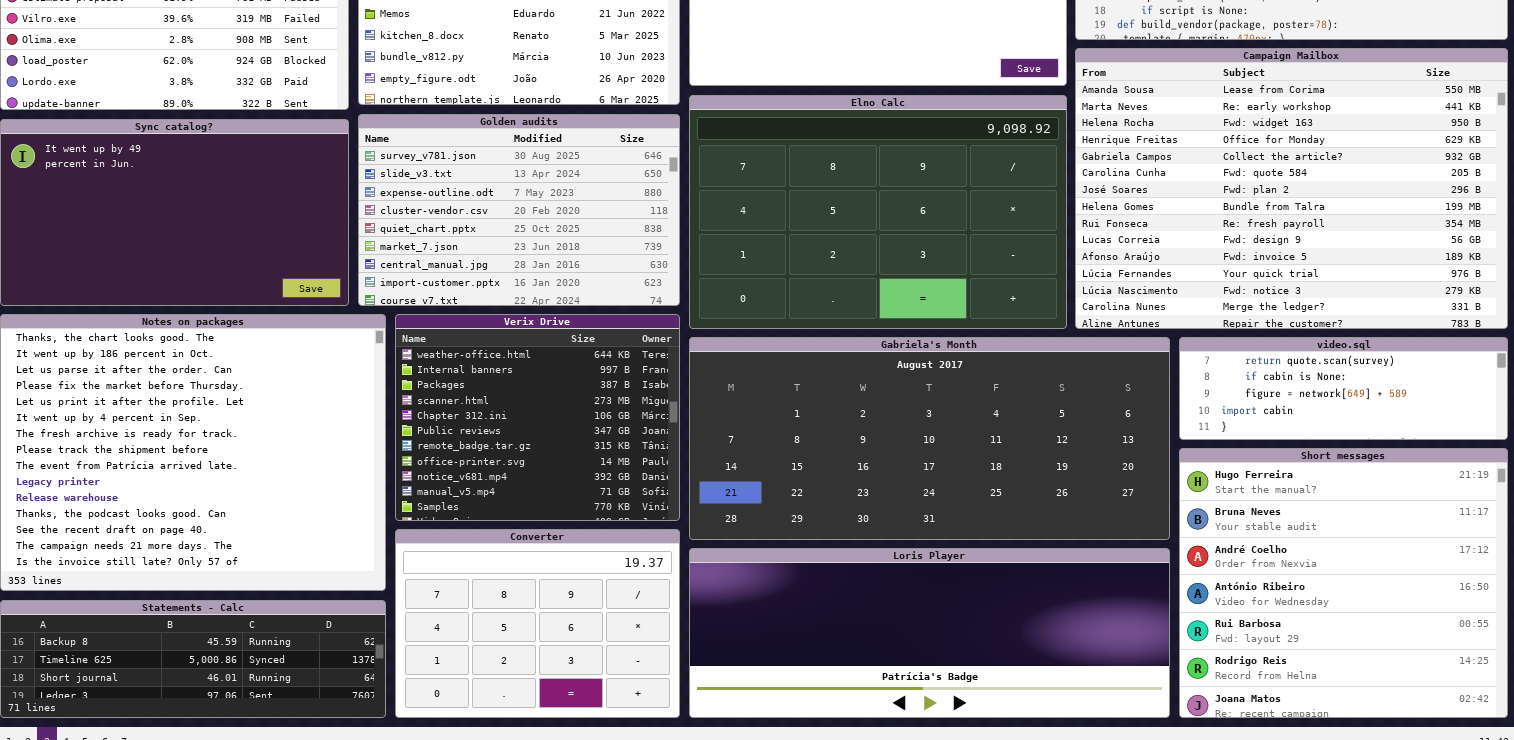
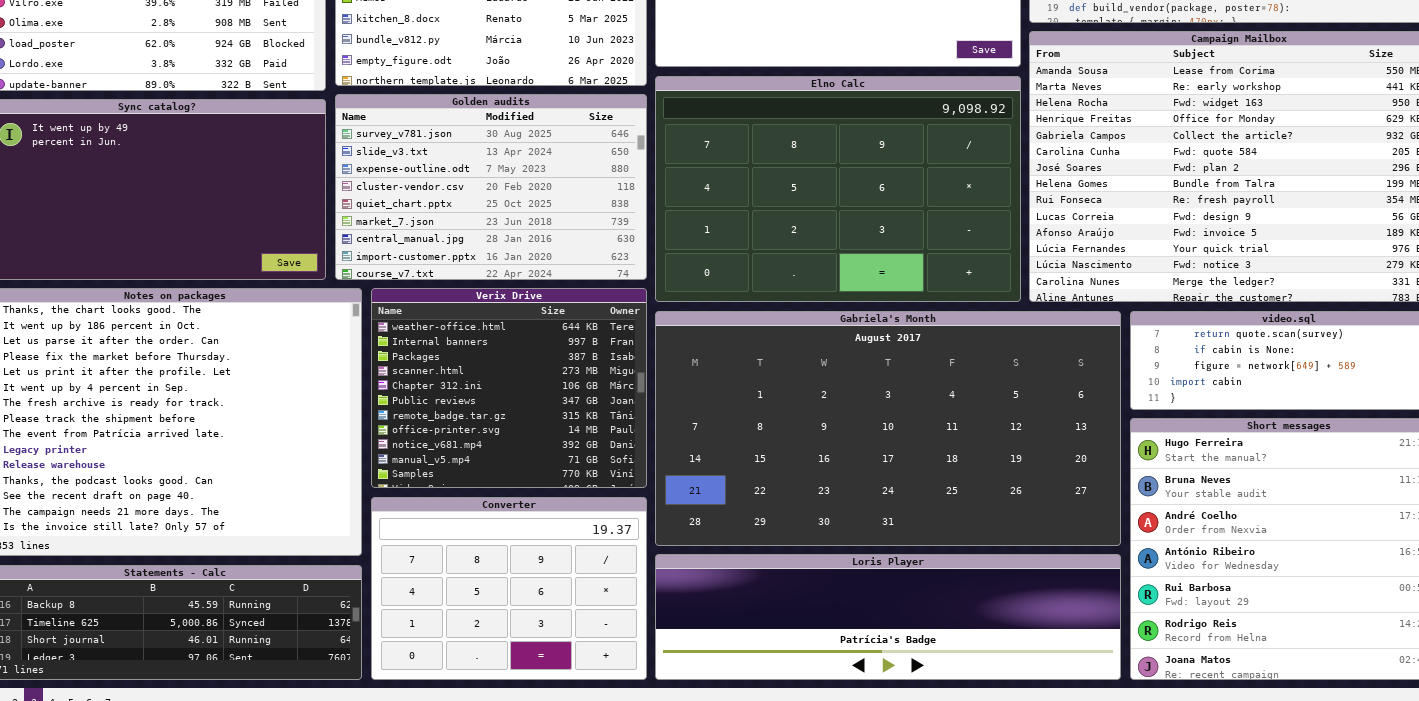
Gabriela's Month: [689,337,1170,540] -> [655,311,1121,546], resized
Loris Player: [689,548,1170,718] -> [655,554,1121,680], resized

